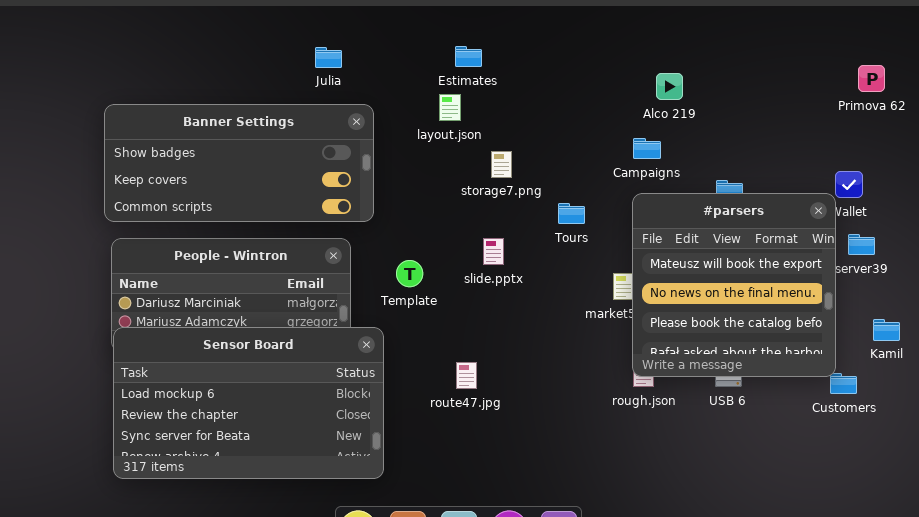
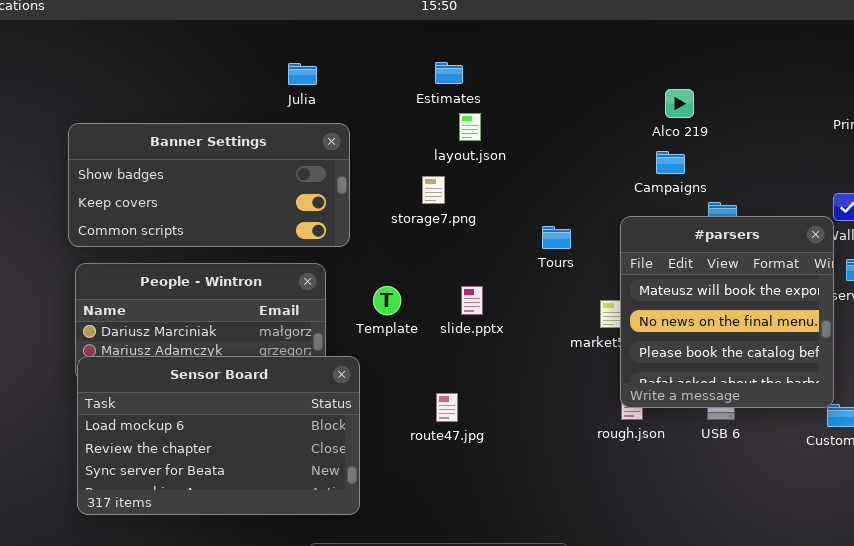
Alco 219: [656,73,683,100] -> [665,89,694,118], moved
layout.json: [439,94,461,121] -> [459,113,481,141], moved
Campaigns: [633,138,661,159] -> [656,151,685,174], moved
storage7.png: [491,151,512,178] -> [422,176,445,204], moved
slide.pptx: [483,238,504,265] -> [461,286,483,315], moved

